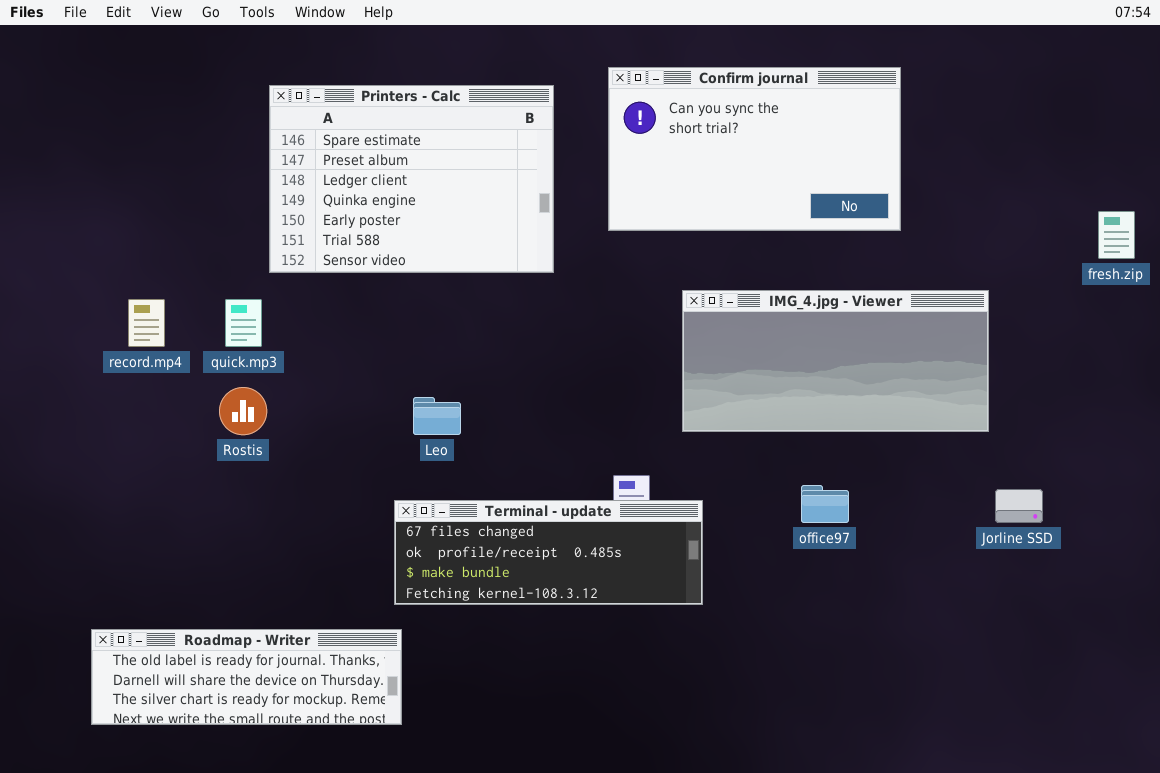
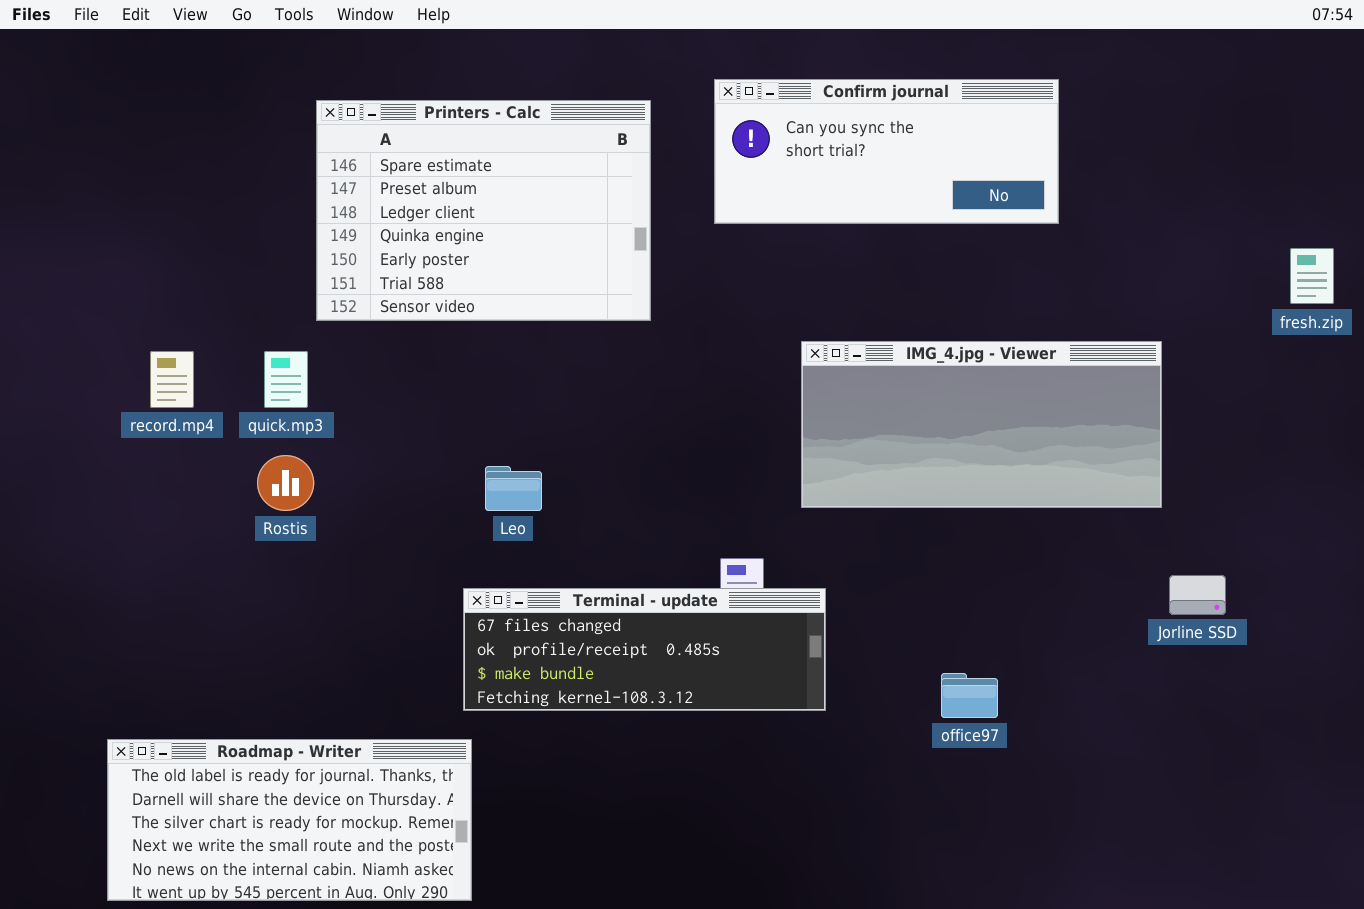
Confirm journal: [608,67,901,231] -> [714,79,1059,224], resized
office97: [801,485,849,523] -> [941,673,998,718], moved
Roadmap - Writer: [91,629,402,725] -> [107,739,472,901], resized

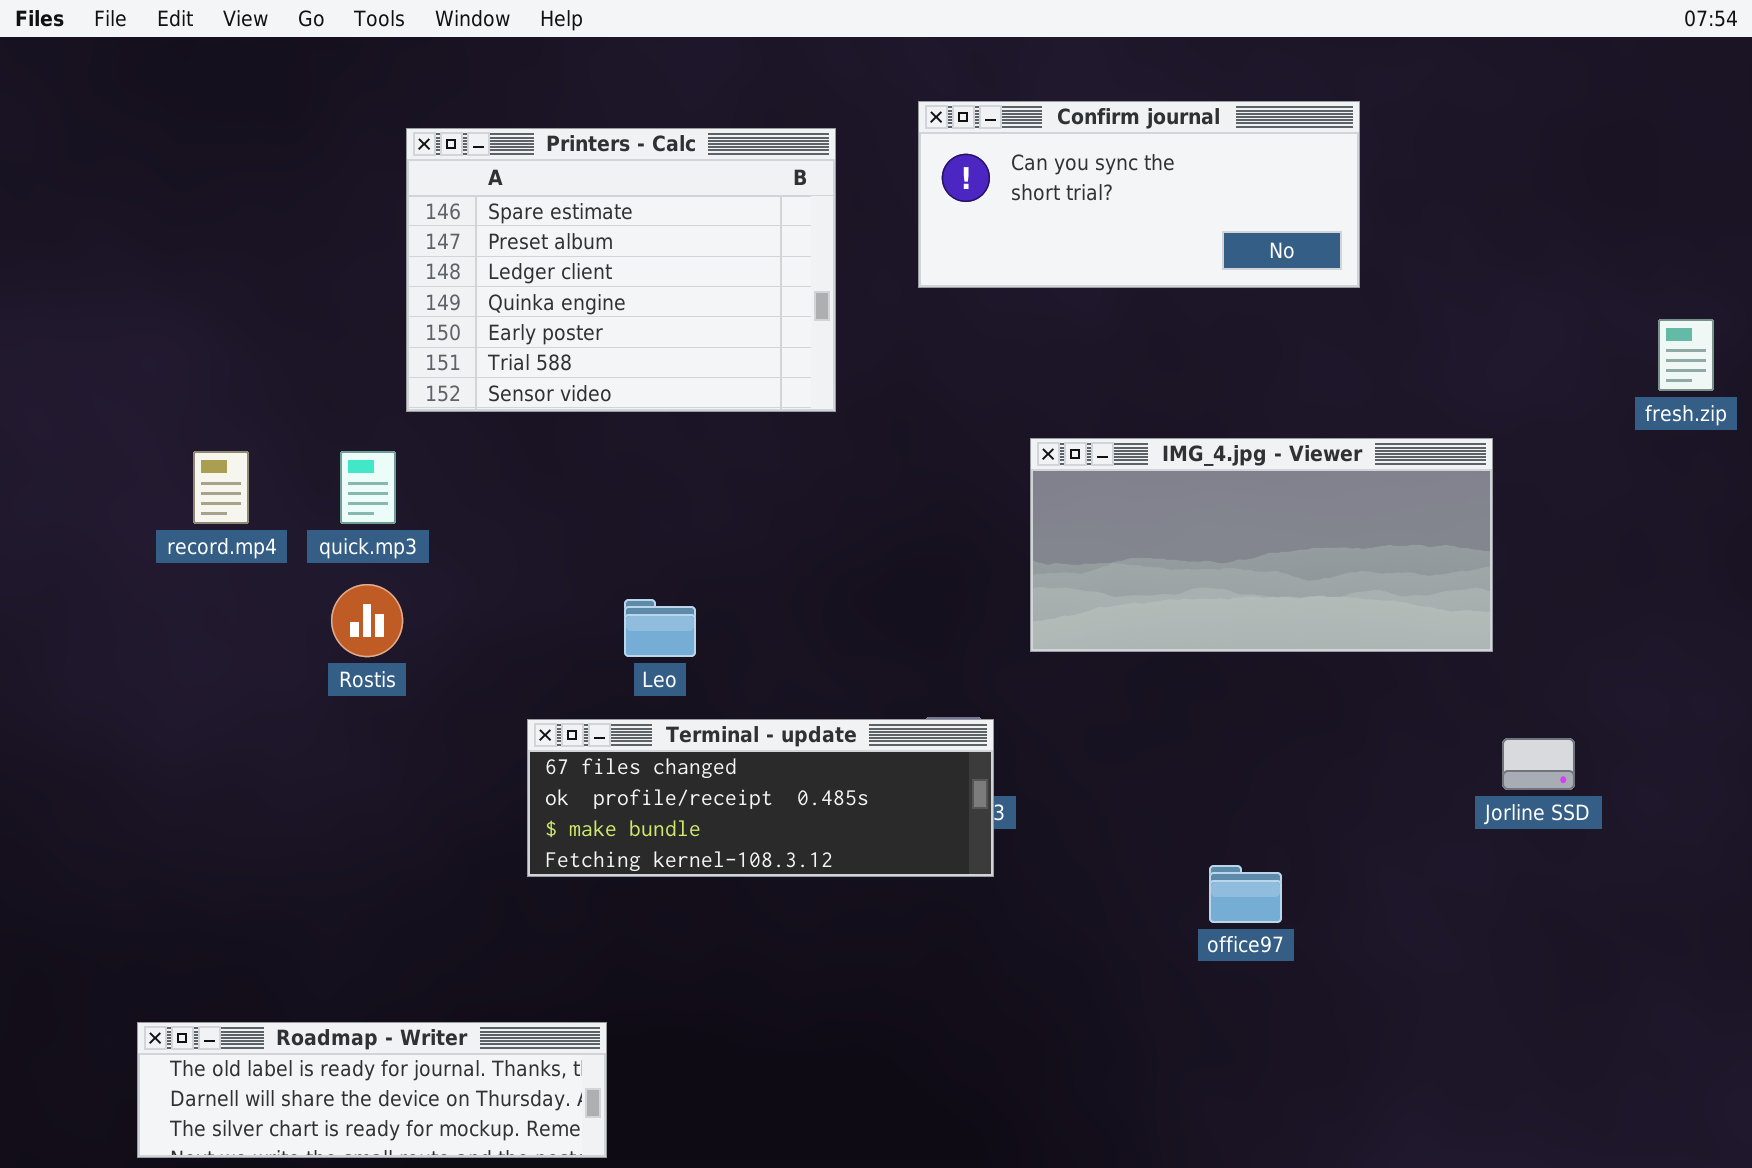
Terminal - update: [463,588,826,711] -> [527,719,994,877], moved
Roadmap - Writer: [107,739,472,901] -> [137,1022,607,1158], resized

